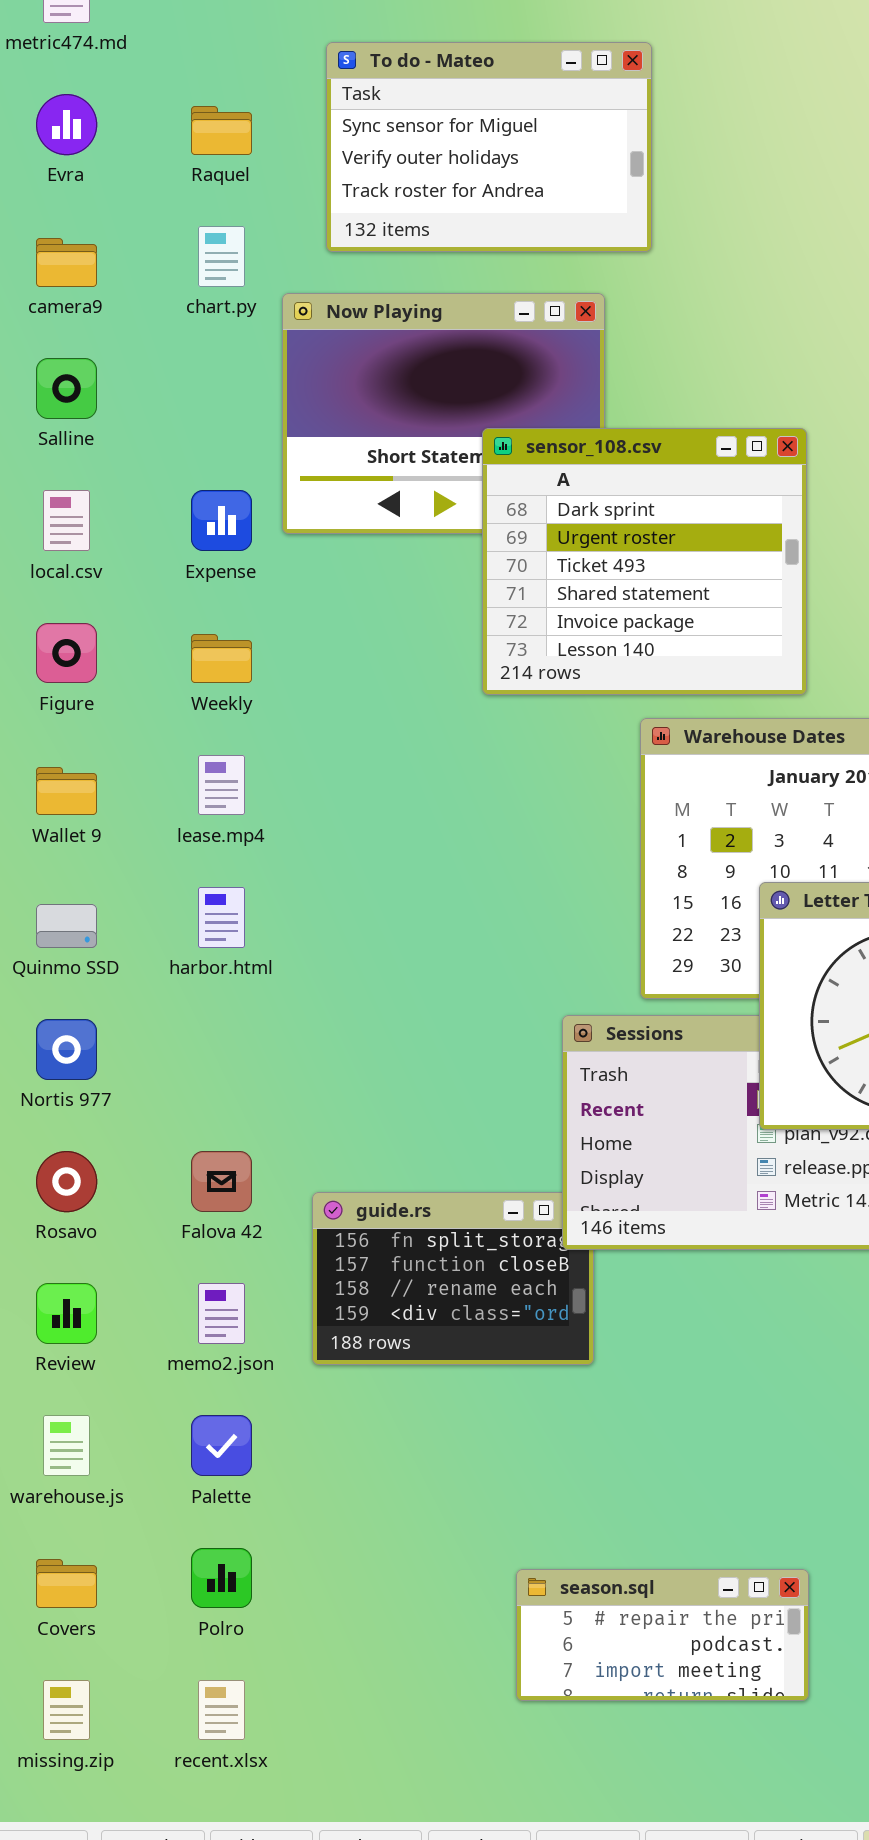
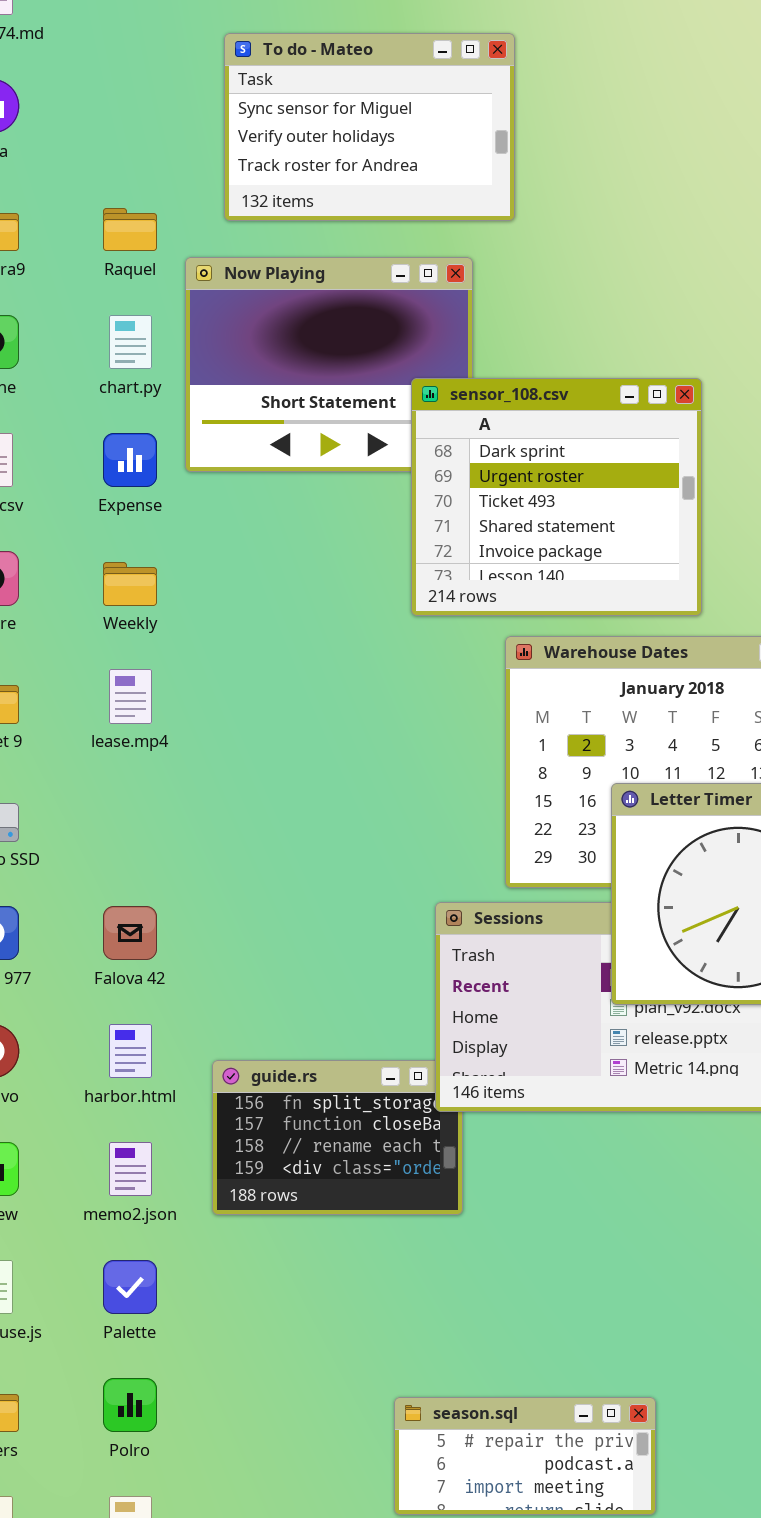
Raquel: [191,106,252,155] -> [103,208,157,251], moved
chart.py: [198,226,245,287] -> [109,315,152,369], moved
sensor_108.csv: [482,428,807,695] -> [411,378,702,616], moved
harbor.html: [198,887,245,948] -> [109,1024,152,1078], moved
Falova 42: [191,1151,252,1212] -> [103,906,157,960], moved

